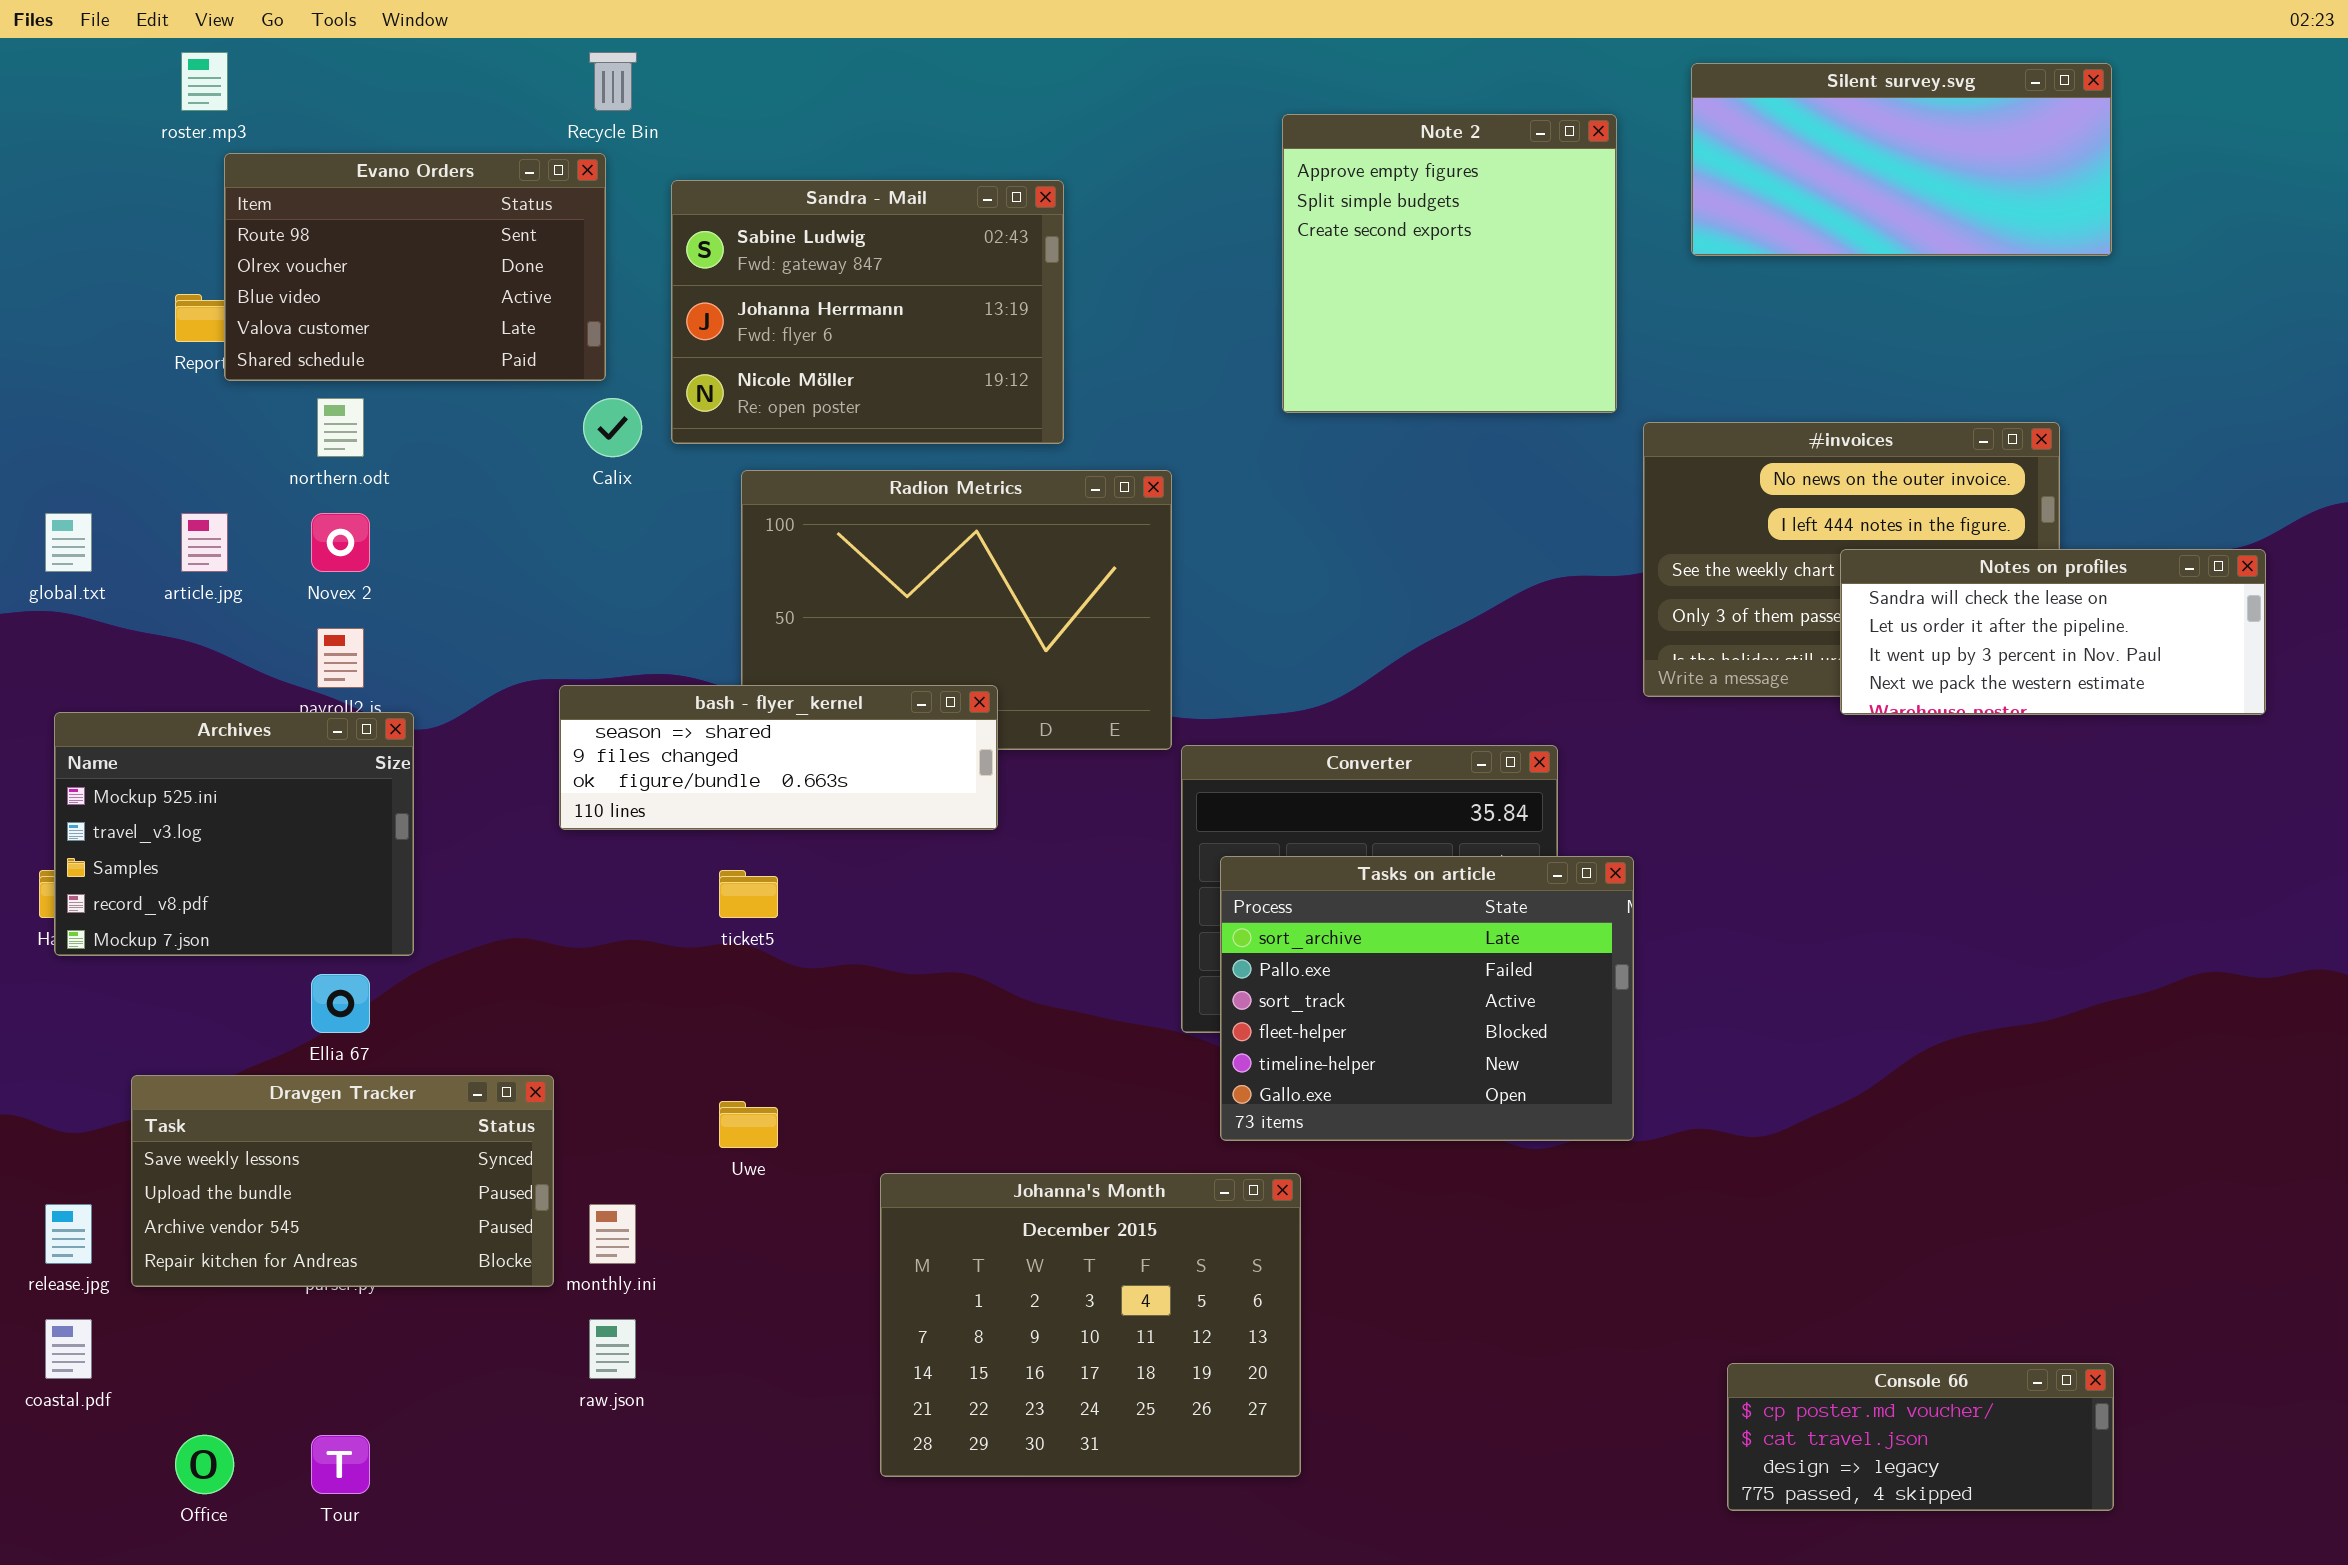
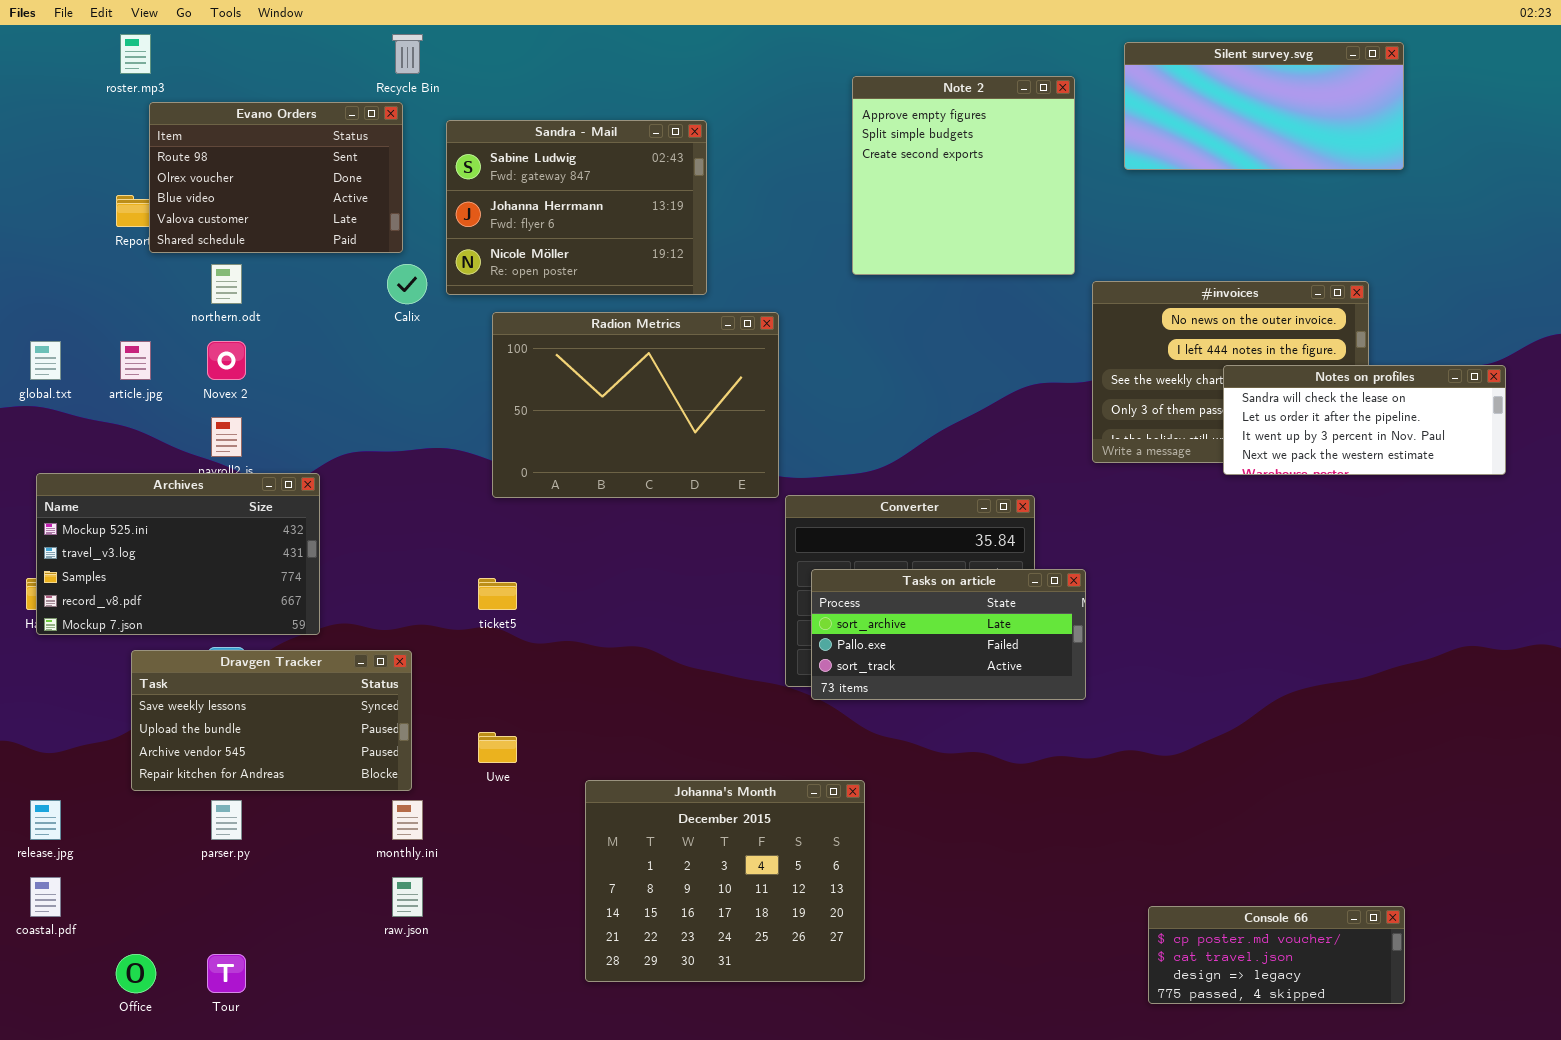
bash - flyer_kernel: [559,685,998,830] -> none, closed
Archives: [54,712,414,956] -> [36,473,320,635], resized
Tasks on article: [1220,856,1634,1141] -> [811,569,1086,700], resized
Dravgen Tracker: [131,1075,554,1287] -> [131,650,412,791], moved

